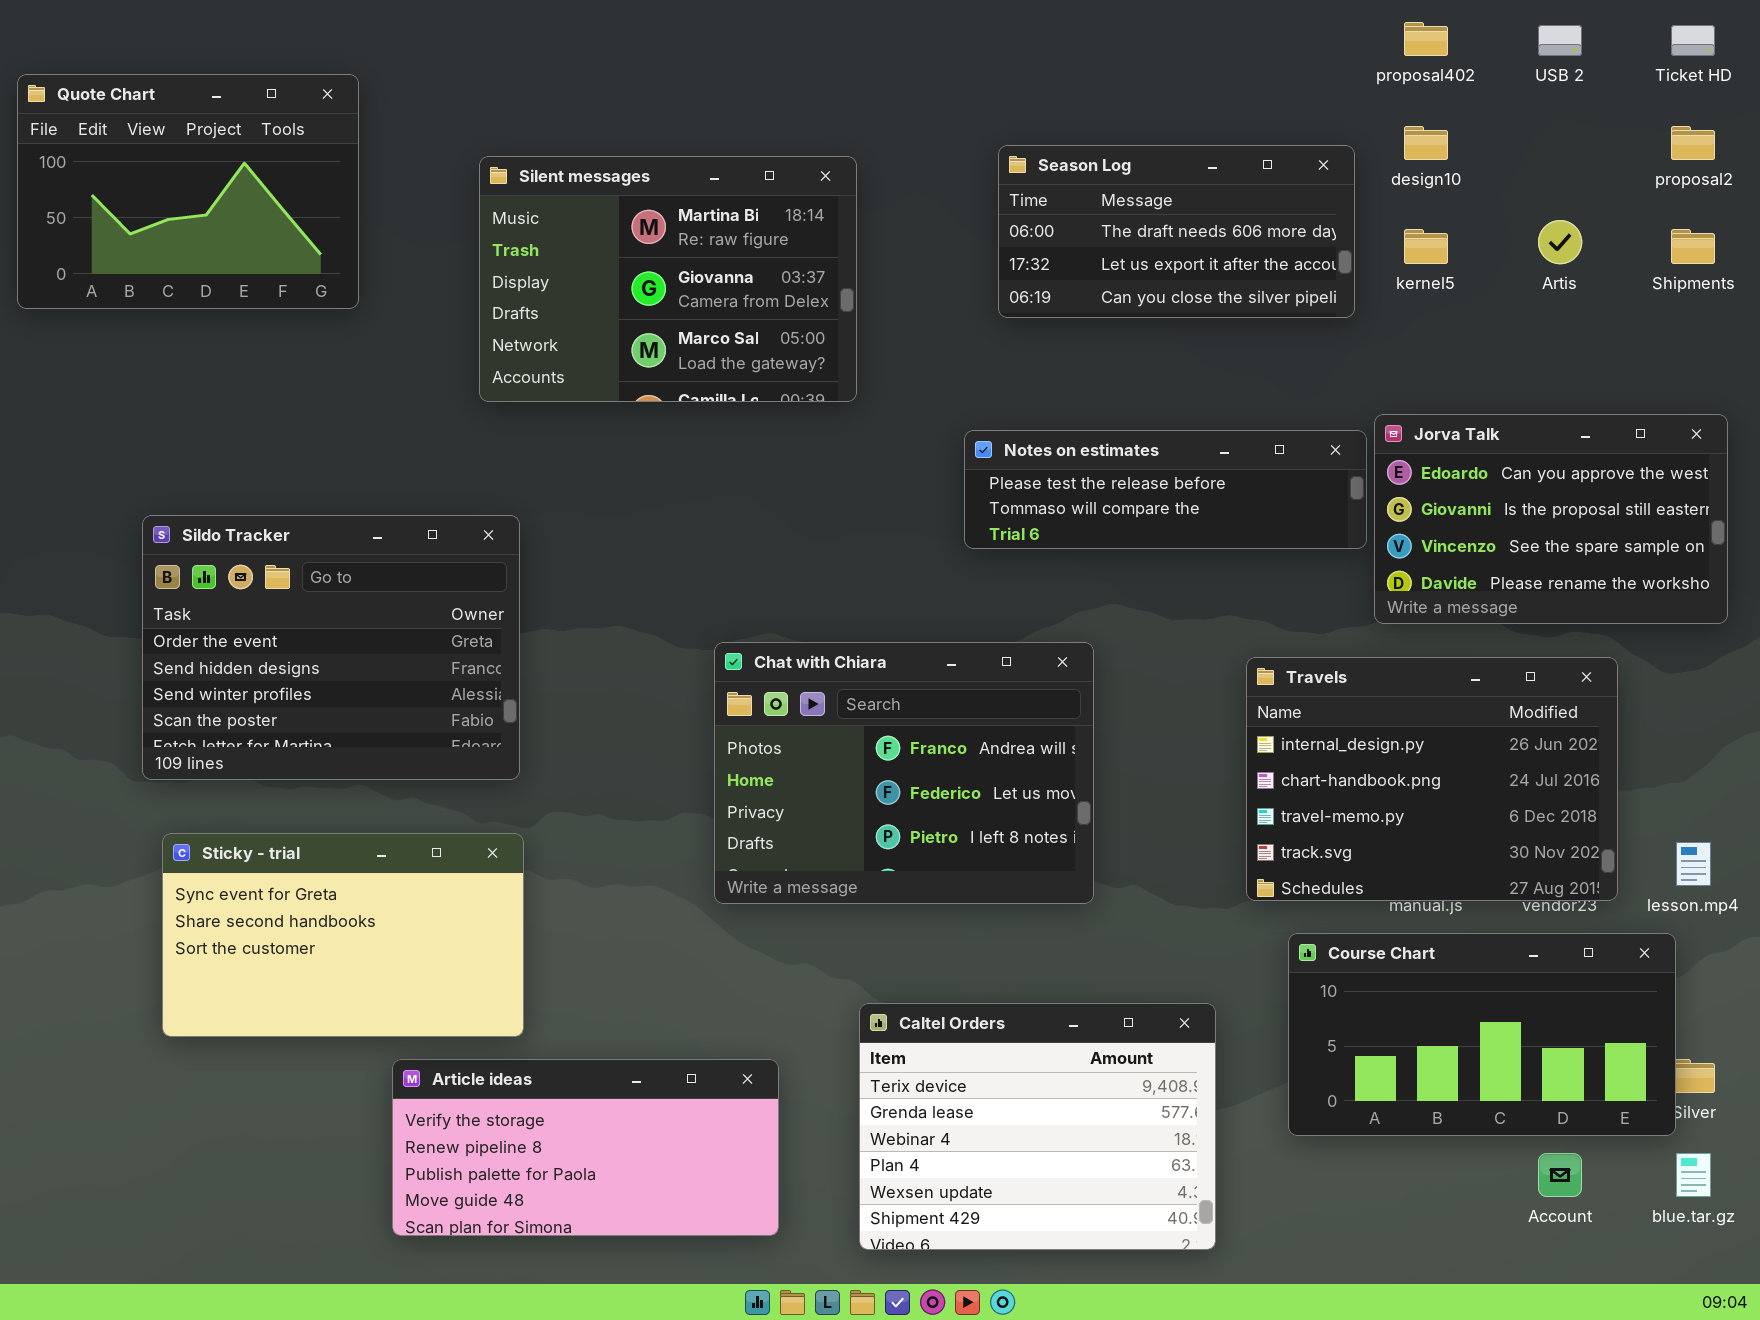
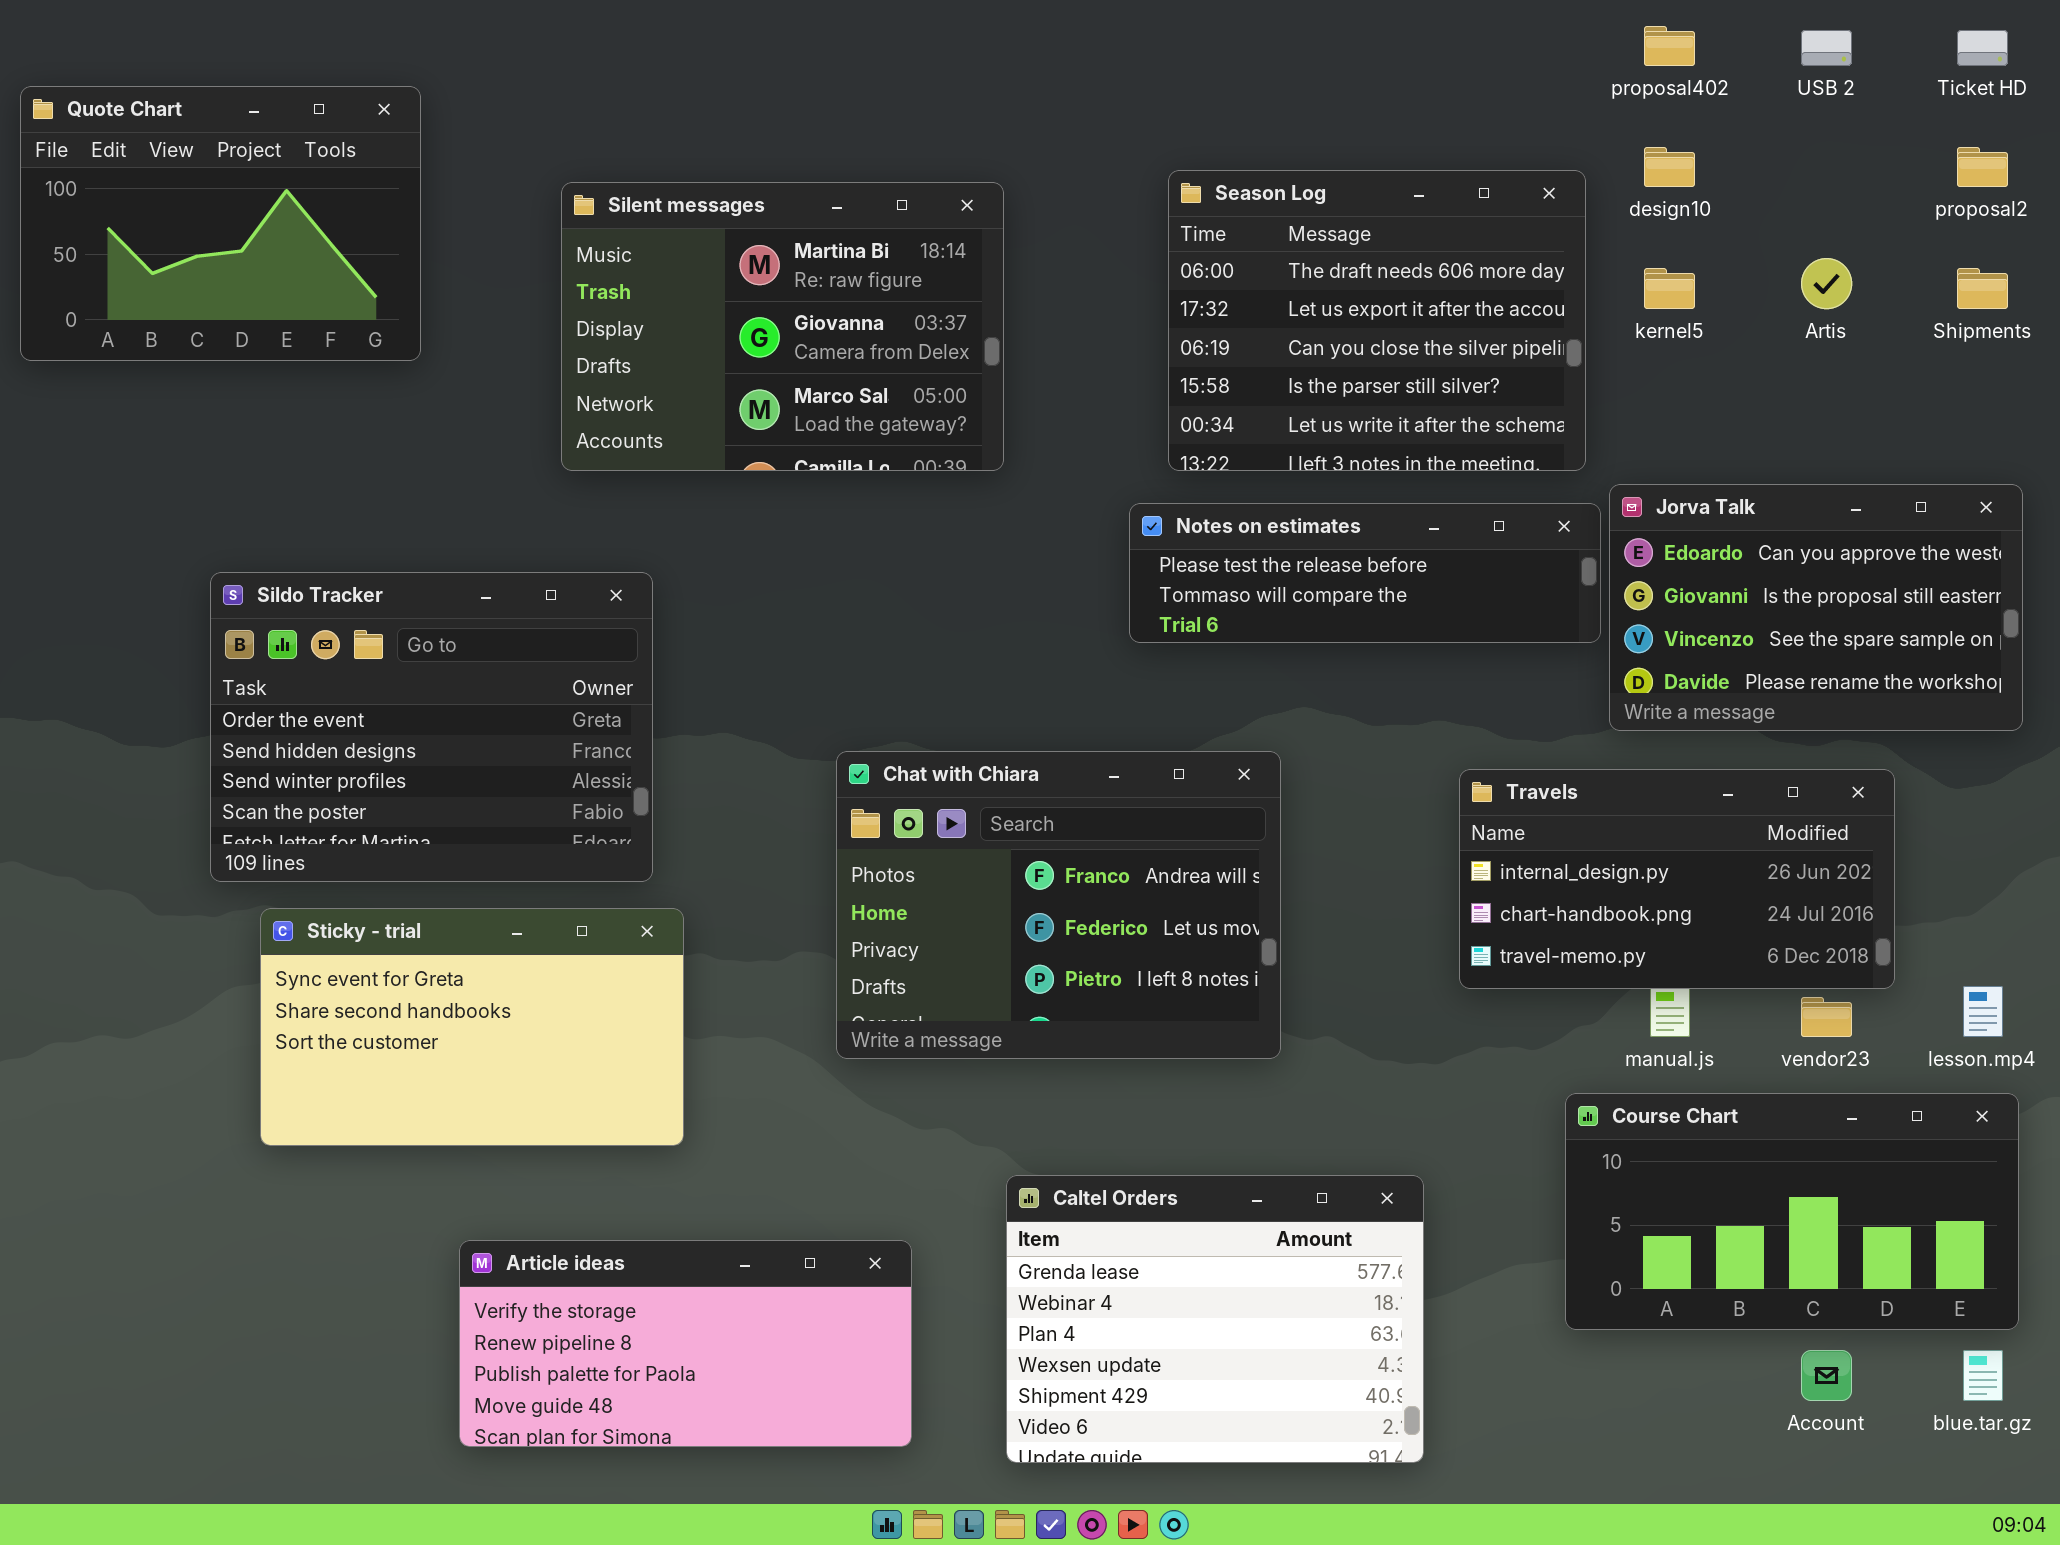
Season Log: [998,145,1355,318] -> [1168,170,1586,471], resized
Sildo Tracker: [142,515,520,780] -> [210,572,653,882], moved
Travels: [1246,657,1618,901] -> [1459,769,1895,989], resized
Sticky - trial: [162,833,524,1037] -> [260,908,684,1146], moved
Course Chart: [1288,933,1676,1136] -> [1565,1093,2019,1330], moved
Caltel Orders: [859,1003,1216,1250] -> [1006,1175,1424,1463], scrolled down 1 row

